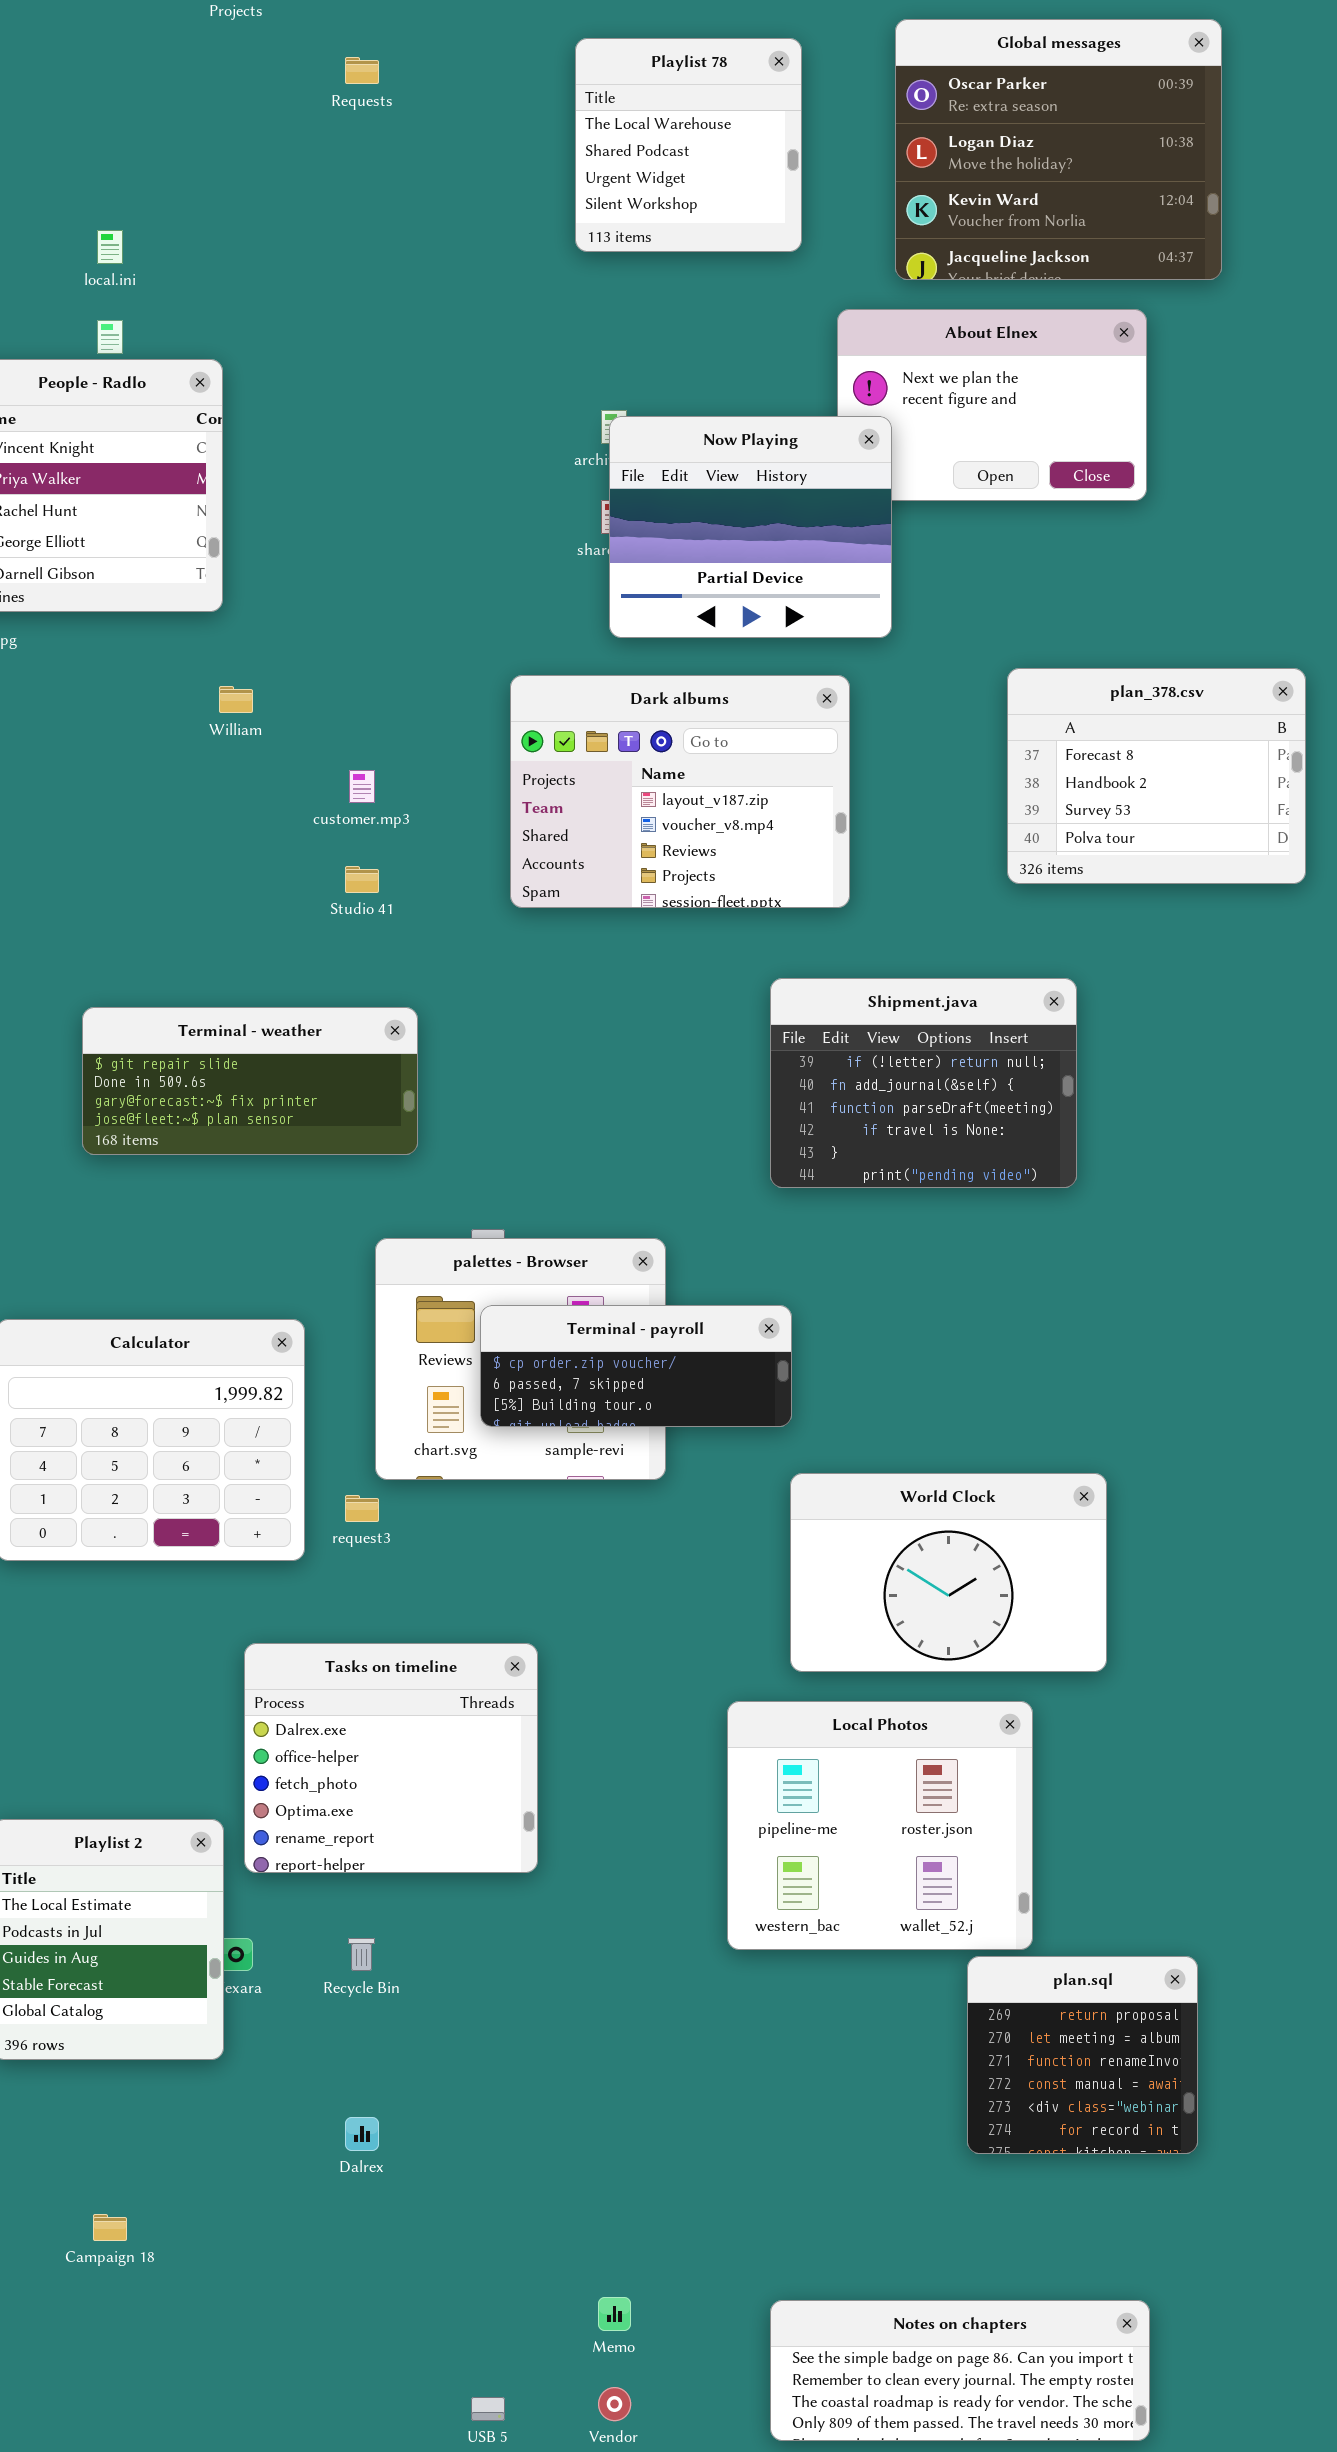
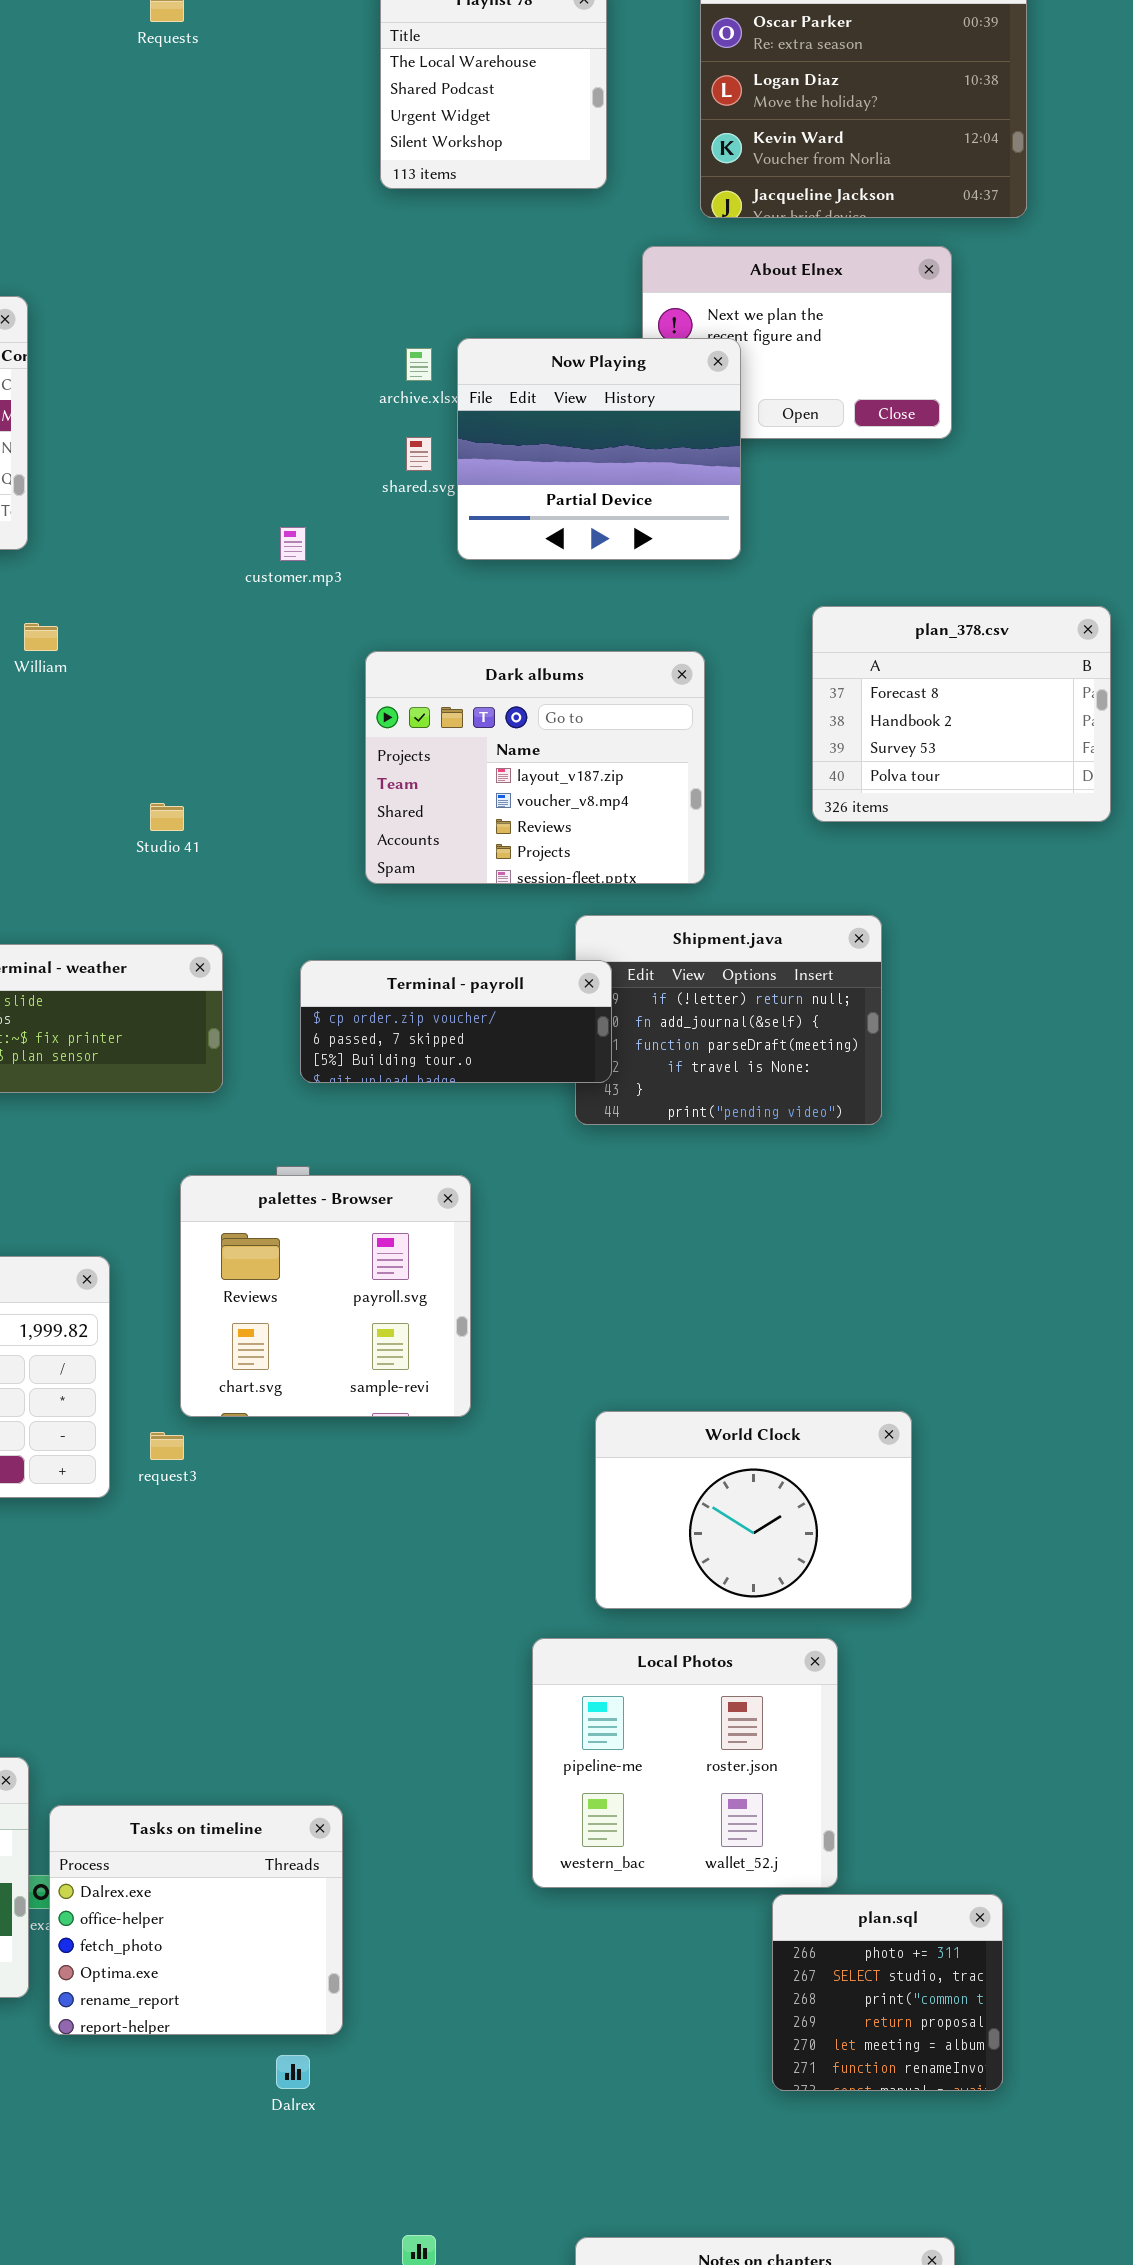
Now Playing: [609,416,892,638] -> [457,338,741,560], moved
Dark albums: [510,675,850,908] -> [365,651,705,884], moved
customer.mp3: [349,770,375,803] -> [280,527,306,561], moved
Terminal - payroll: [480,1305,792,1427] -> [300,960,612,1083], moved
Tasks on timeline: [244,1643,538,1873] -> [49,1805,343,2035], moved
plan.sql: [967,1956,1198,2154] -> [772,1894,1003,2091], scrolled up 3 rows
Dalrex: [345,2117,379,2151] -> [276,2055,310,2089], moved

